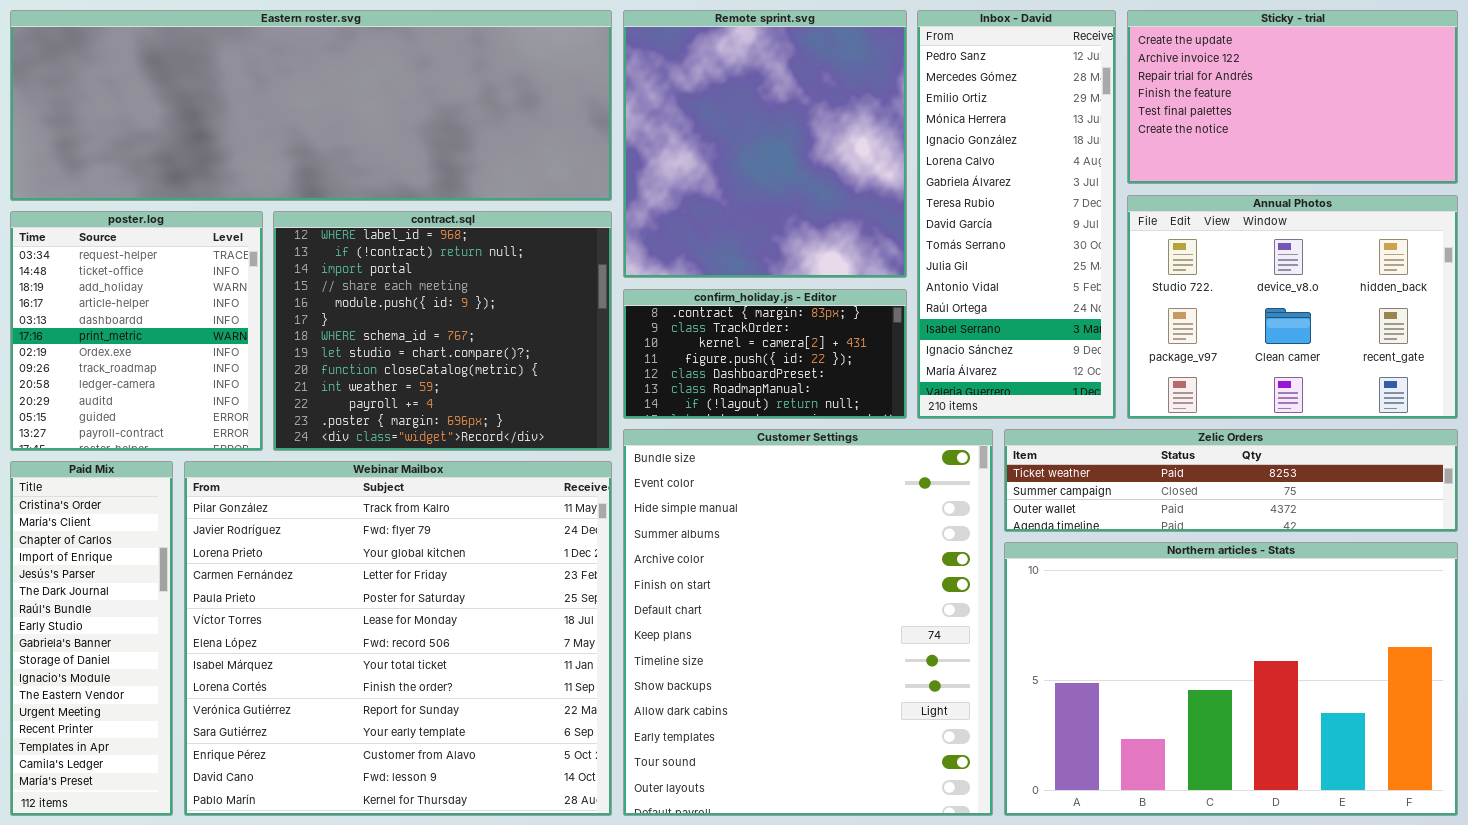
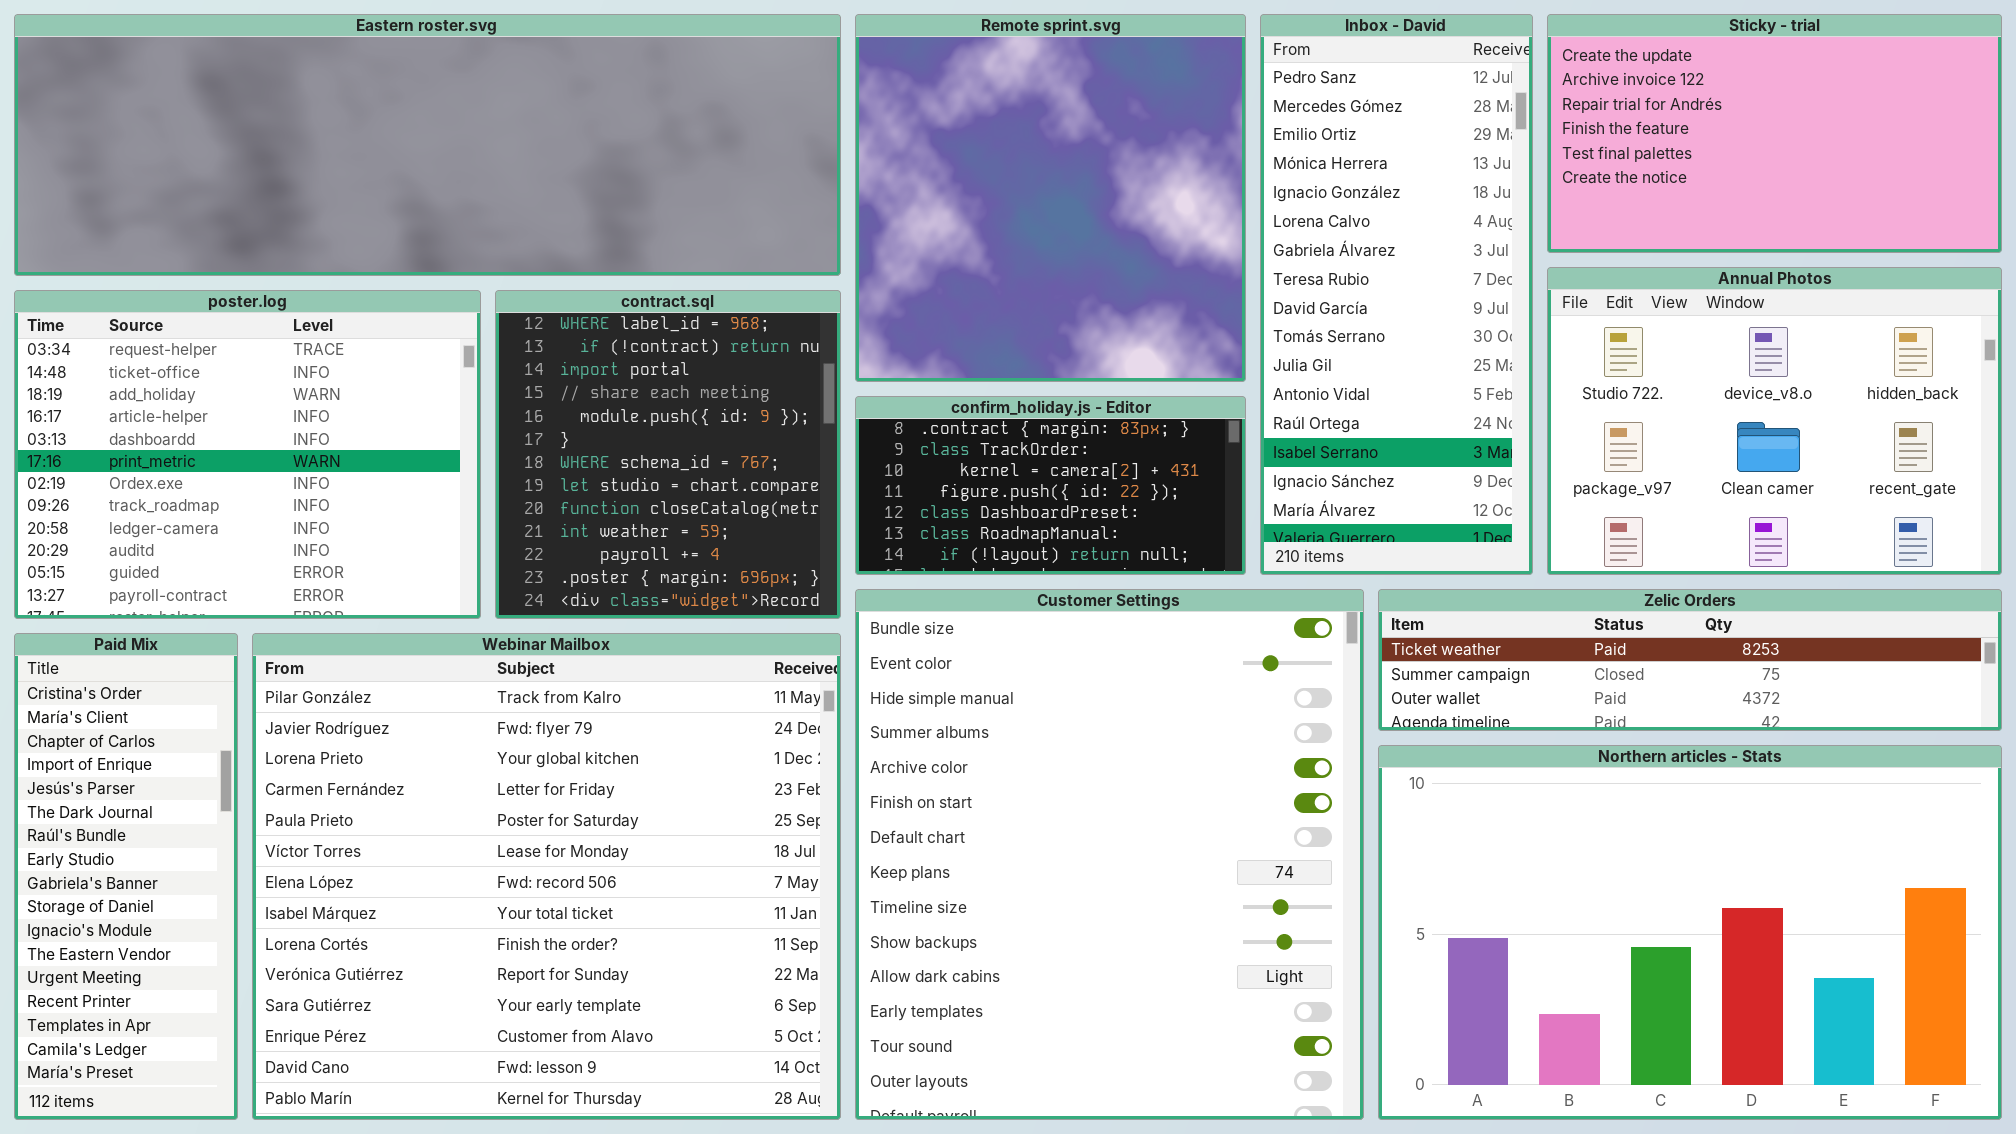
poster.log: [10,211,263,451] -> [14,290,481,619], resized
contract.sql: [273,211,612,451] -> [495,290,841,619], resized

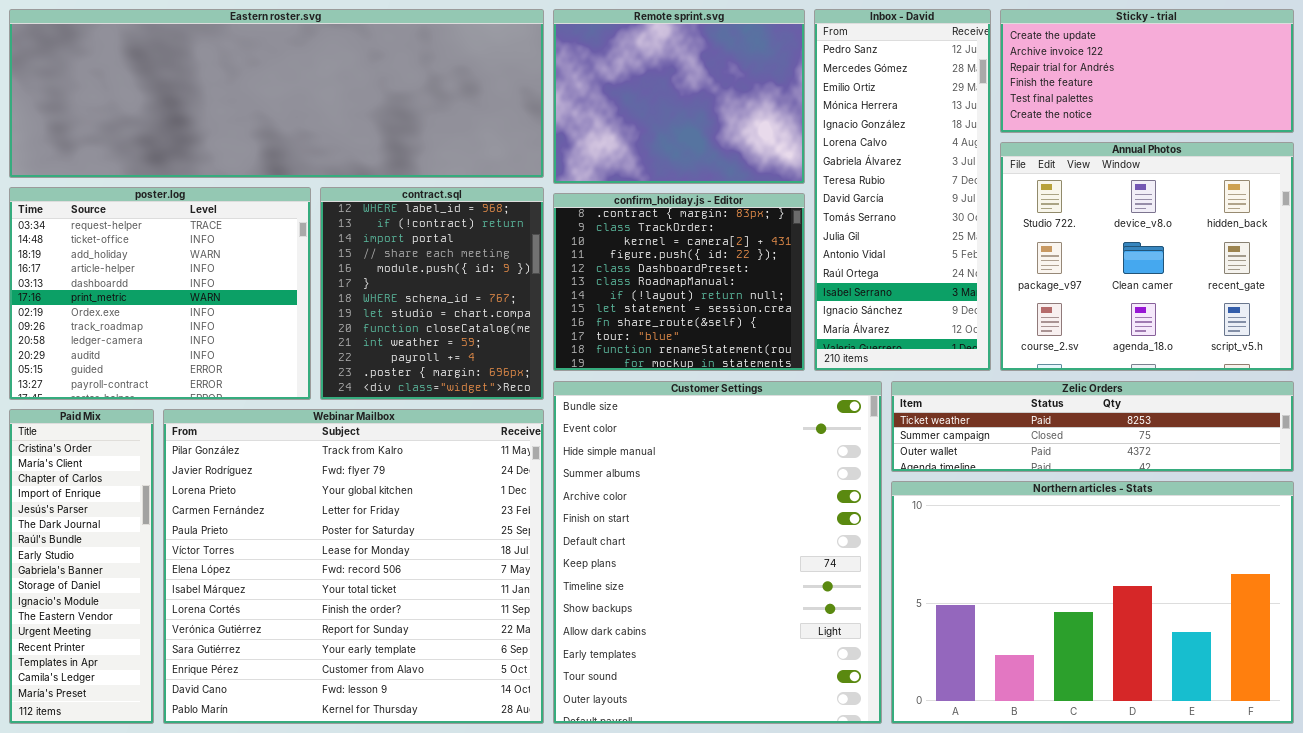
Remote sprint.svg: [855,14,1246,382] -> [553,9,805,184], resized
Sticky - trial: [1547,14,2002,253] -> [1000,9,1294,133], resized
Annual Photos: [1547,267,2002,575] -> [1000,142,1294,371], resized
confirm_holiday.js - Editor: [855,396,1246,575] -> [553,193,805,371], resized

